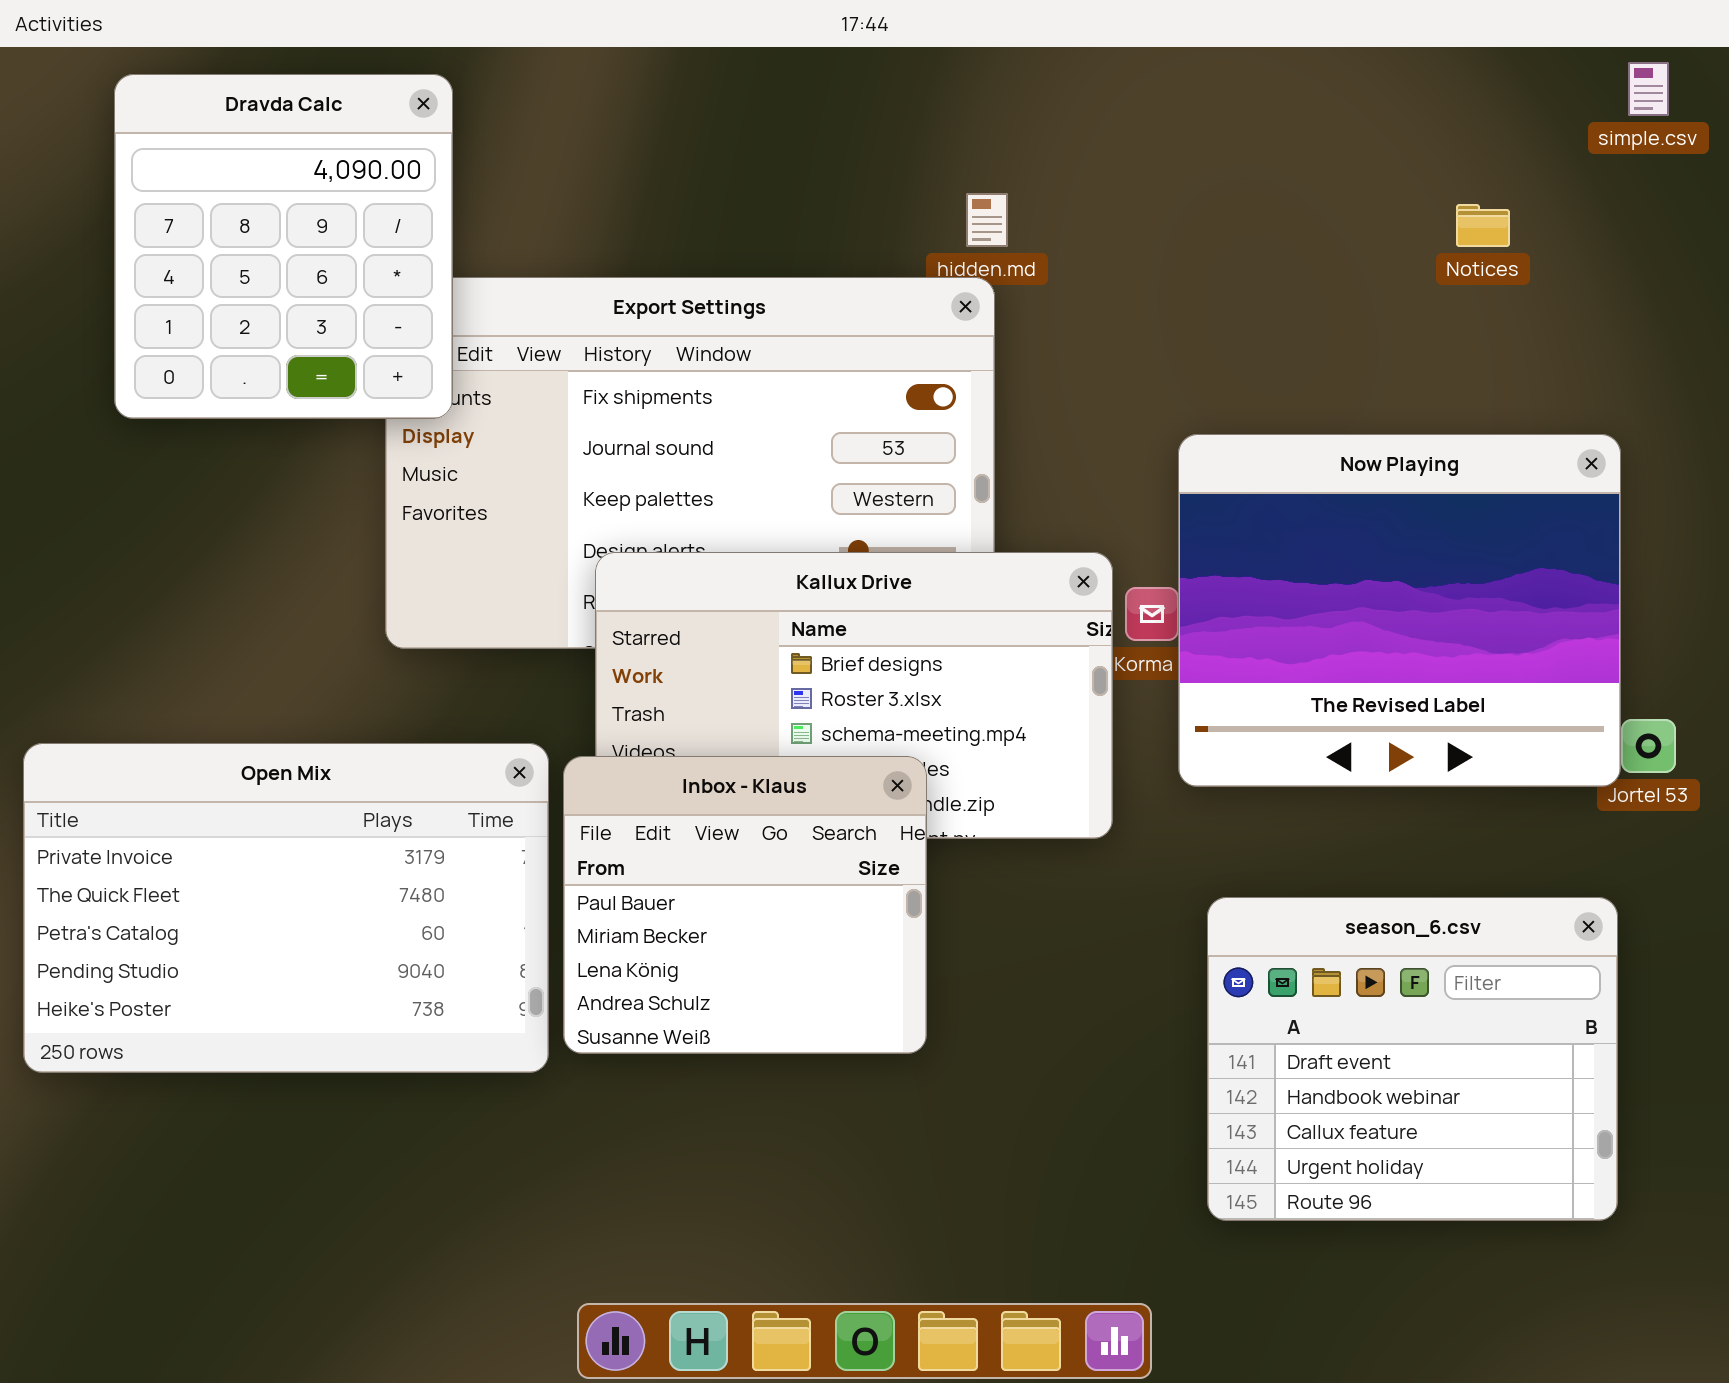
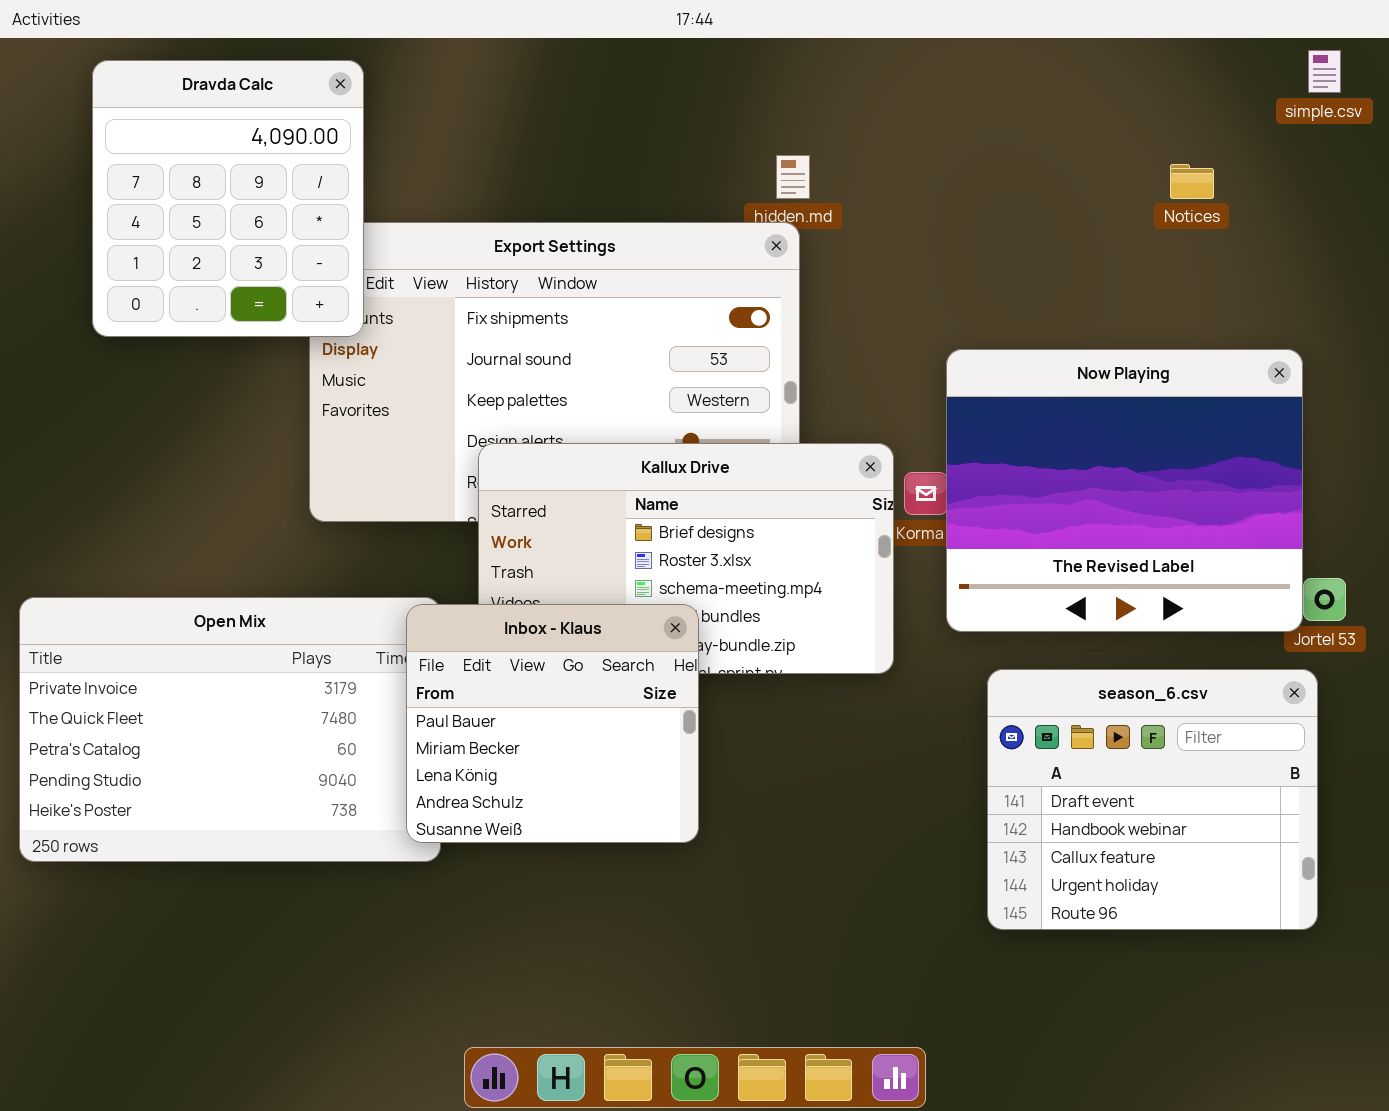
Inbox - Klaus: [563,756,927,1054] -> [406,604,699,843], moved
season_6.csv: [1207,897,1618,1221] -> [987,669,1318,930], moved

